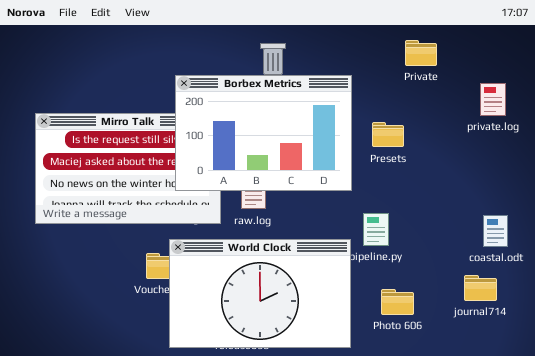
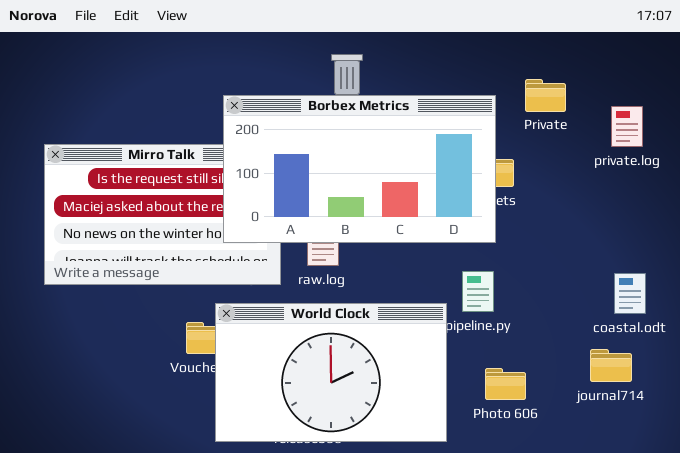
Private: [405,40,437,66] -> [525,79,566,112], moved
Borbex Metrics: [175,75,352,191] -> [223,95,496,243], resized

